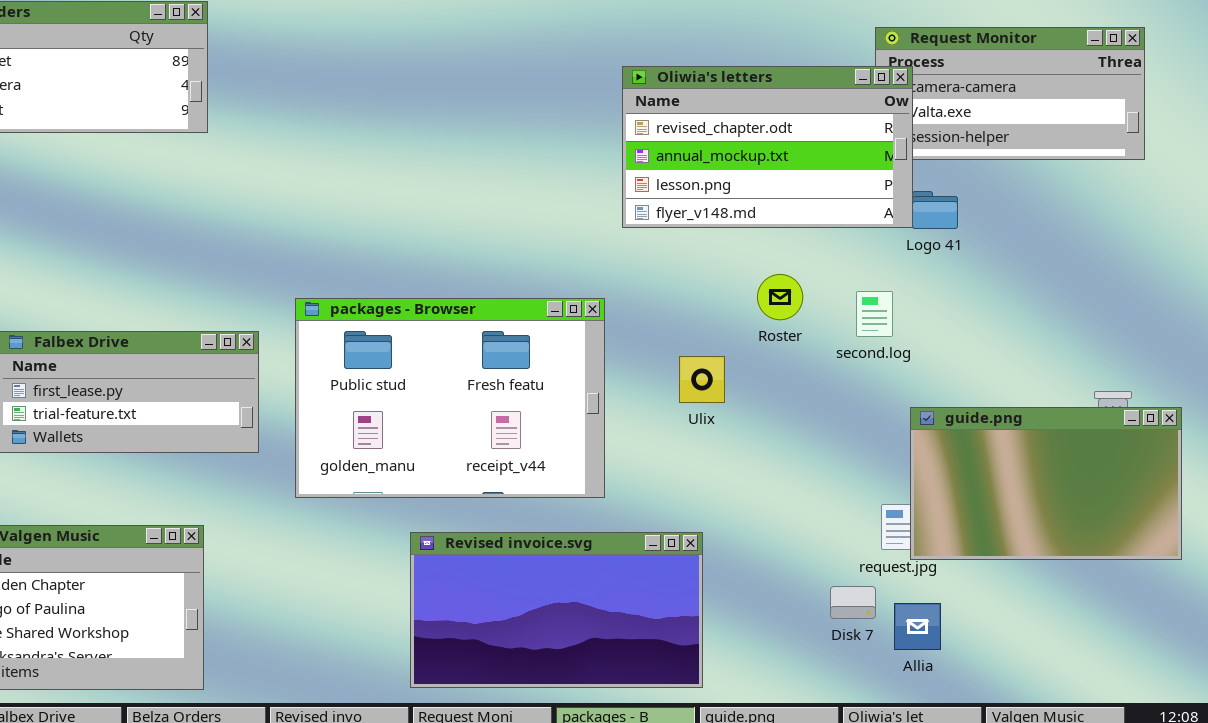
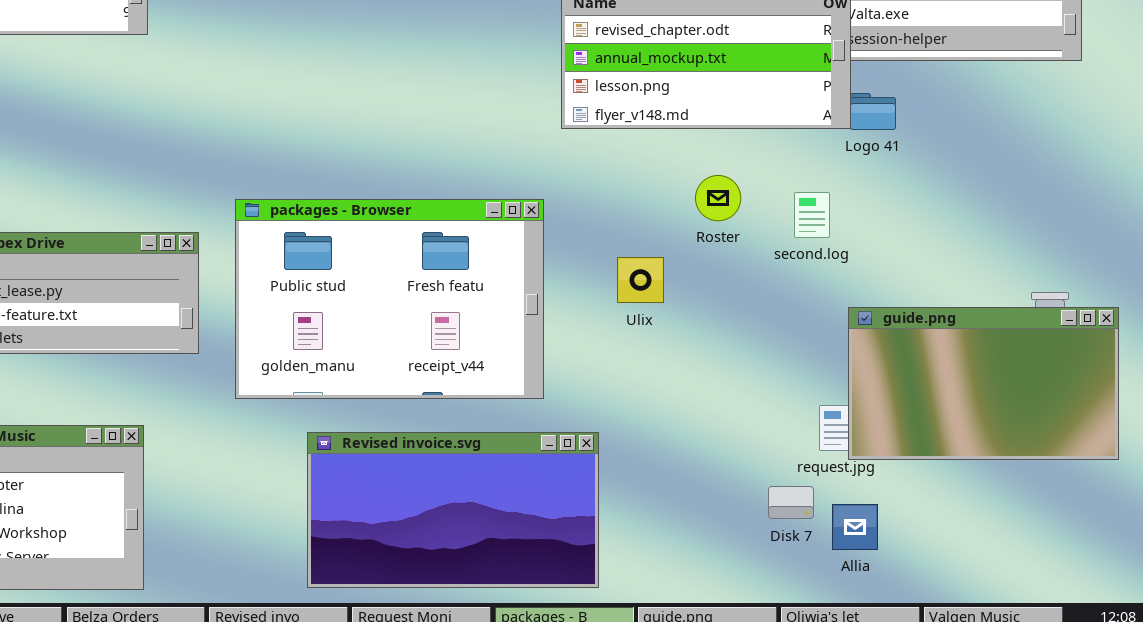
Revised invoice.svg: [410,532,703,688] -> [307,432,599,588], moved

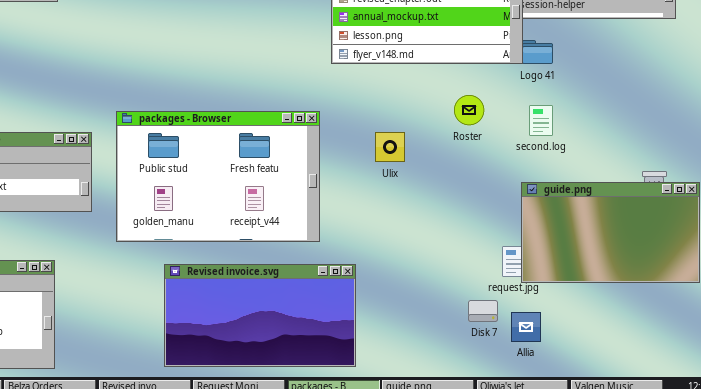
Roster: [695,175,741,221] -> [454,95,484,125], moved
second.log: [794,192,830,238] -> [529,105,553,136], moved
Ulix: [617,257,664,303] -> [375,132,405,162], moved

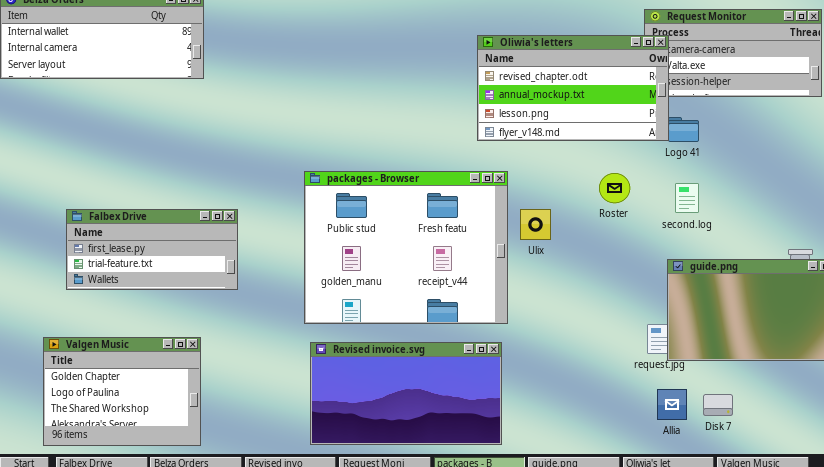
packages - Browser: [116,111,320,242] -> [304,171,508,324], moved, resized
Disk 7: [468,300,498,322] -> [703,394,733,416], moved

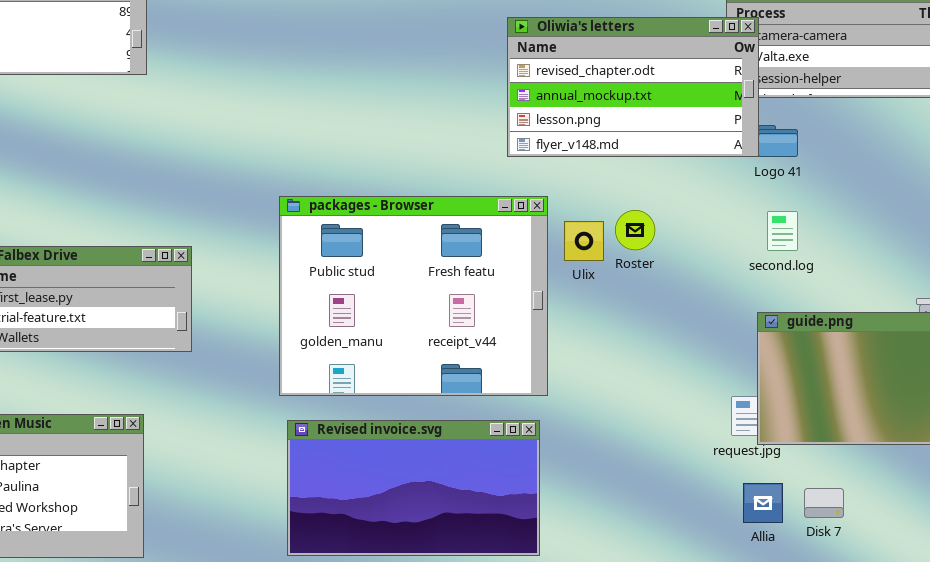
Roster: [599,173,630,203] -> [615,210,655,250], moved
Ulix: [520,209,551,240] -> [564,221,604,261], moved

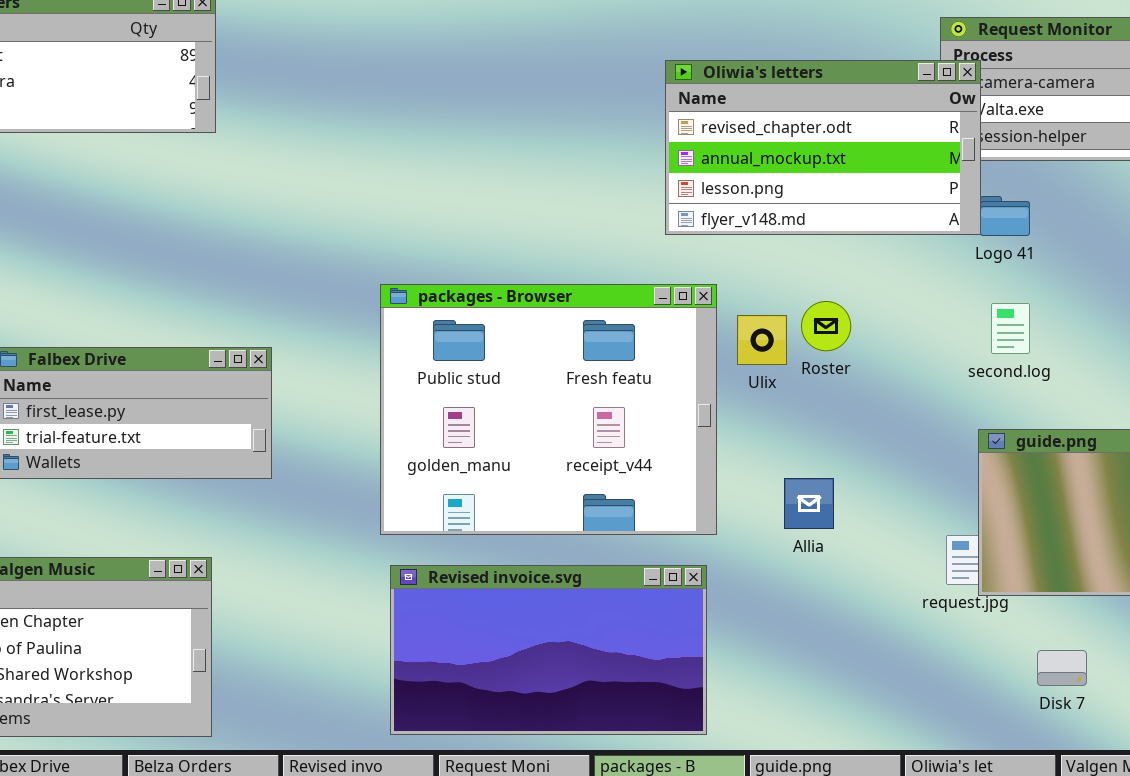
Allia: [743,483,783,523] -> [784,478,834,529], moved

